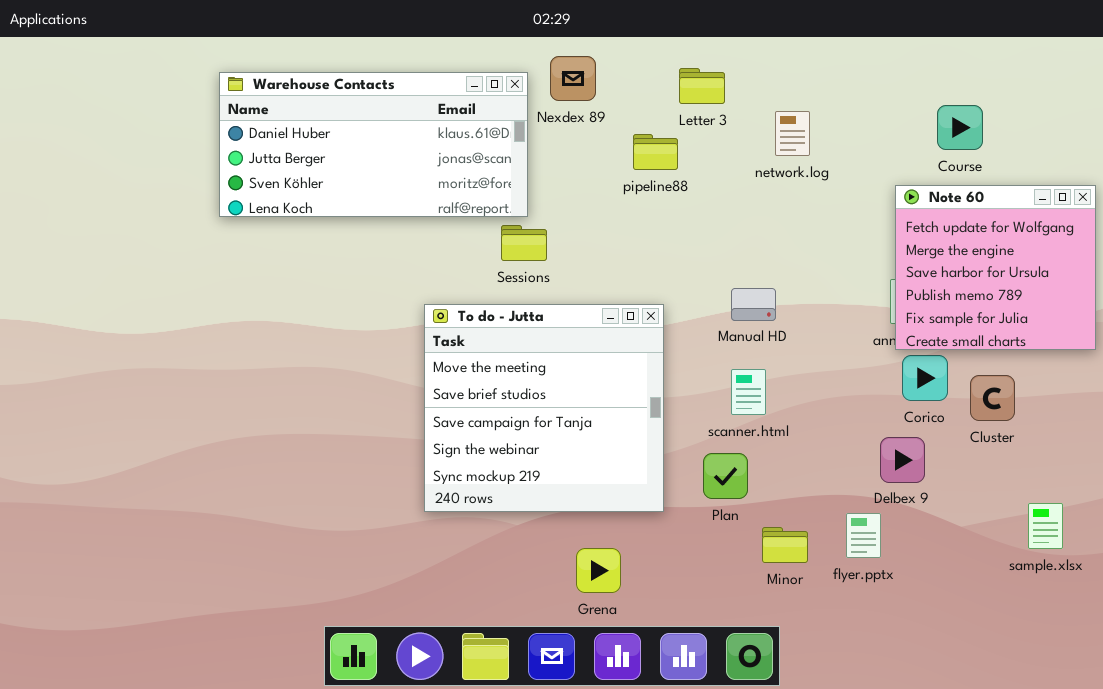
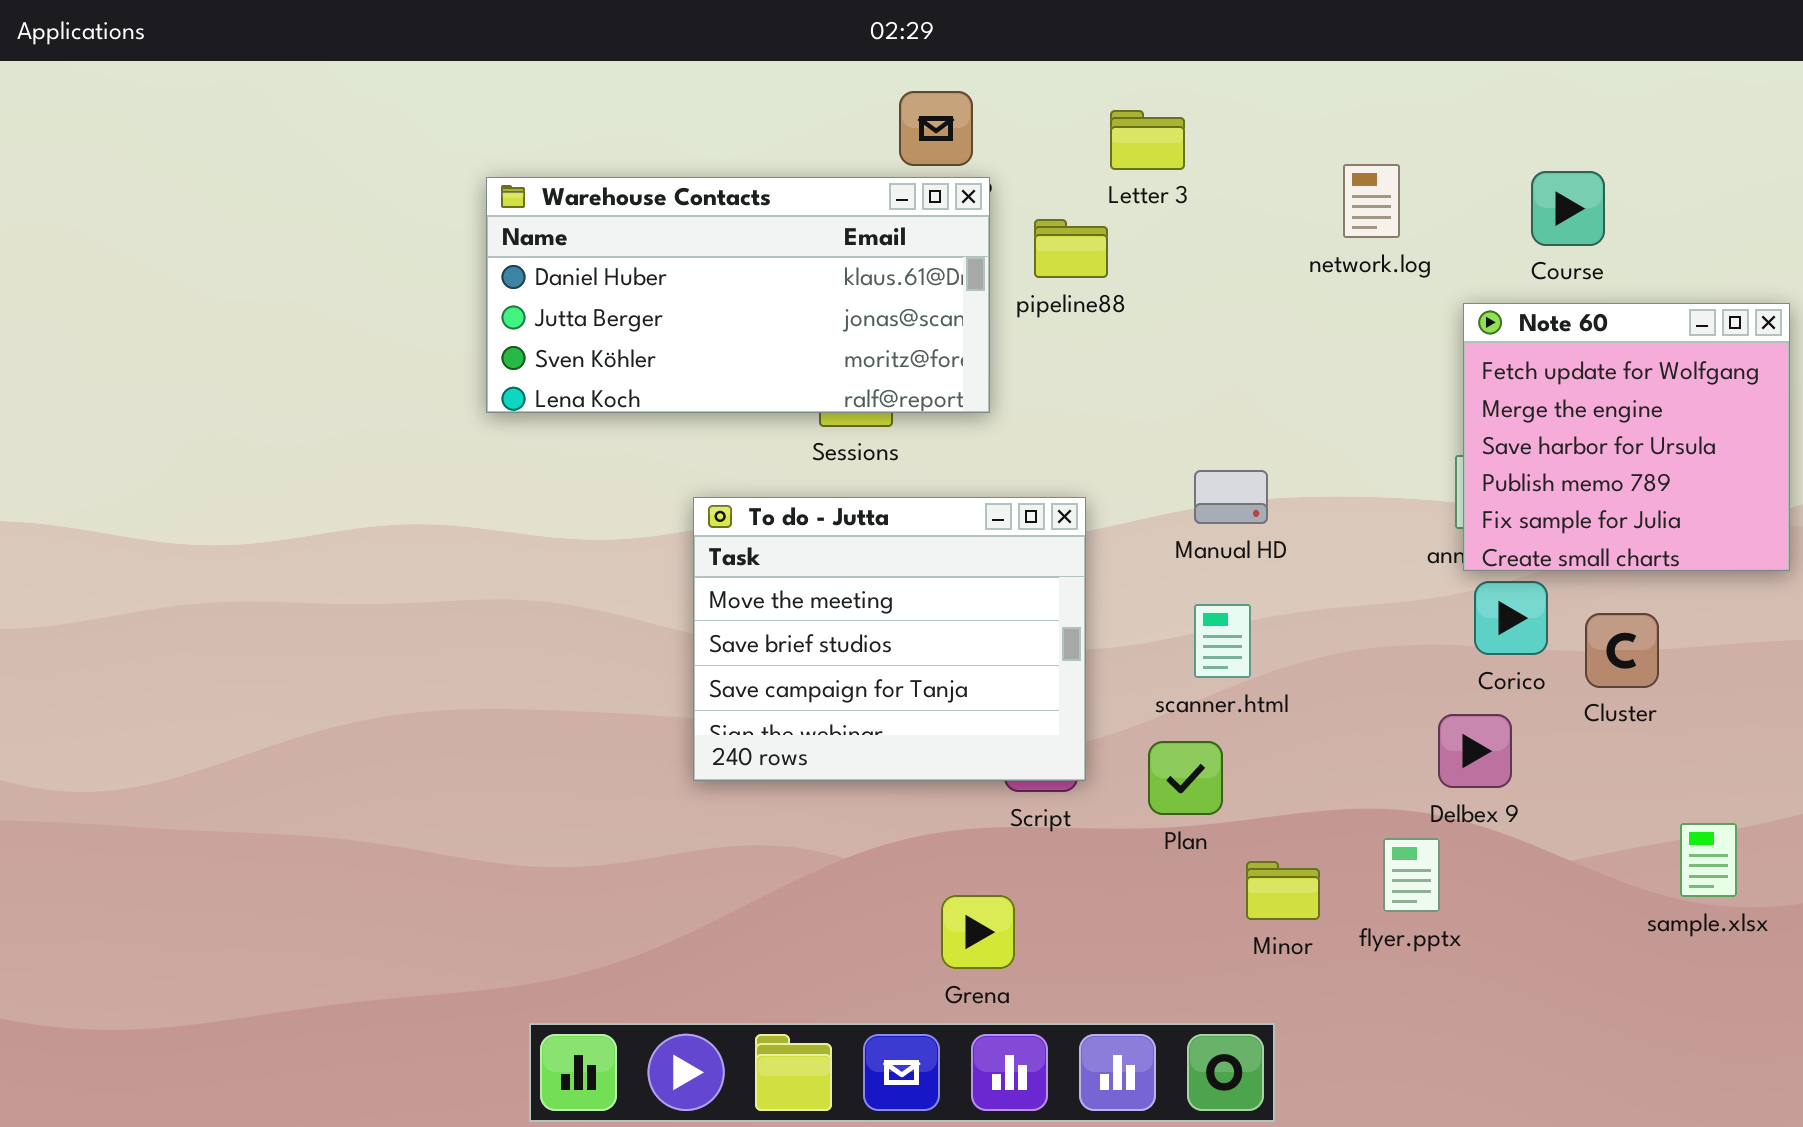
Warehouse Contacts: [219,72,528,217] -> [486,177,990,413], moved
network.log: [775,111,810,156] -> [1343,164,1400,238], moved
To do - Jutta: [424,304,664,512] -> [693,497,1086,781], resized

